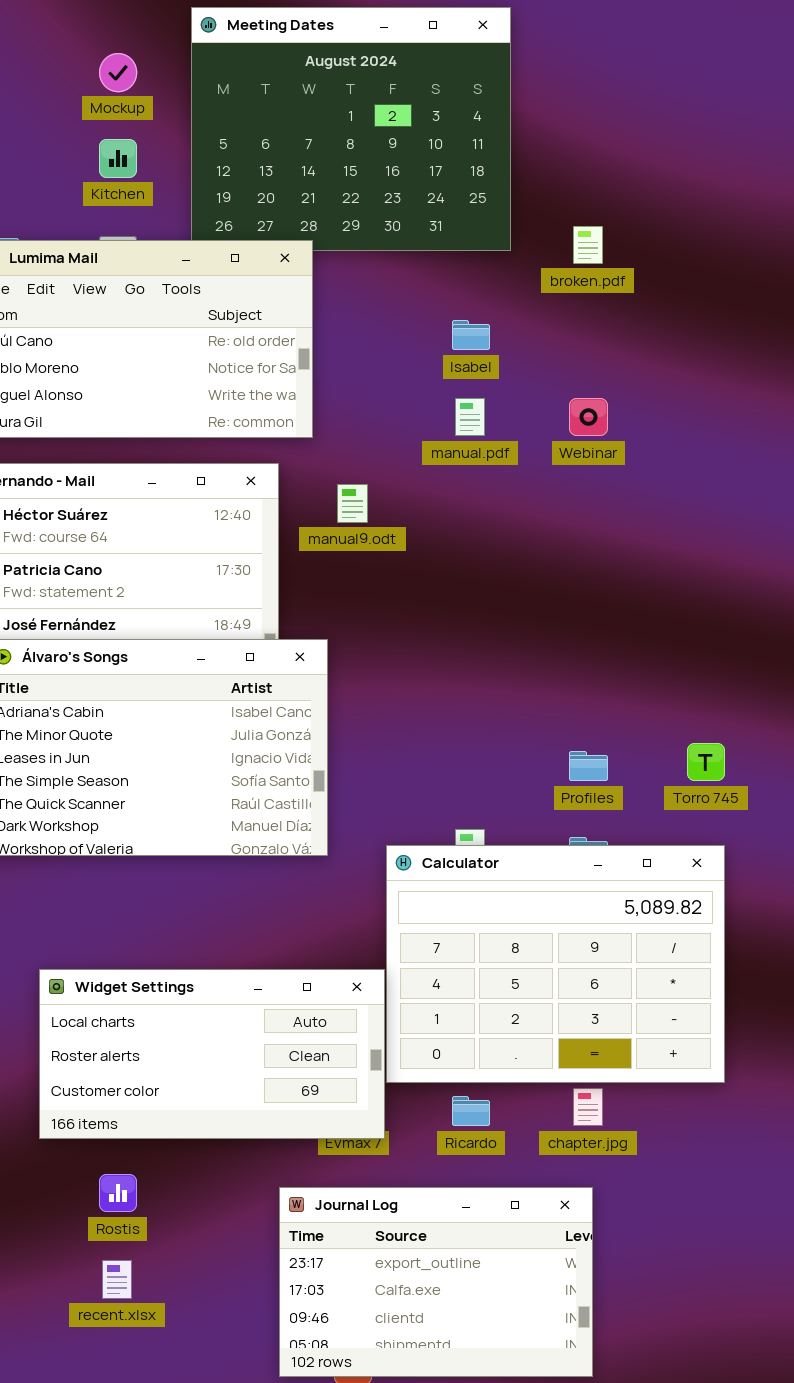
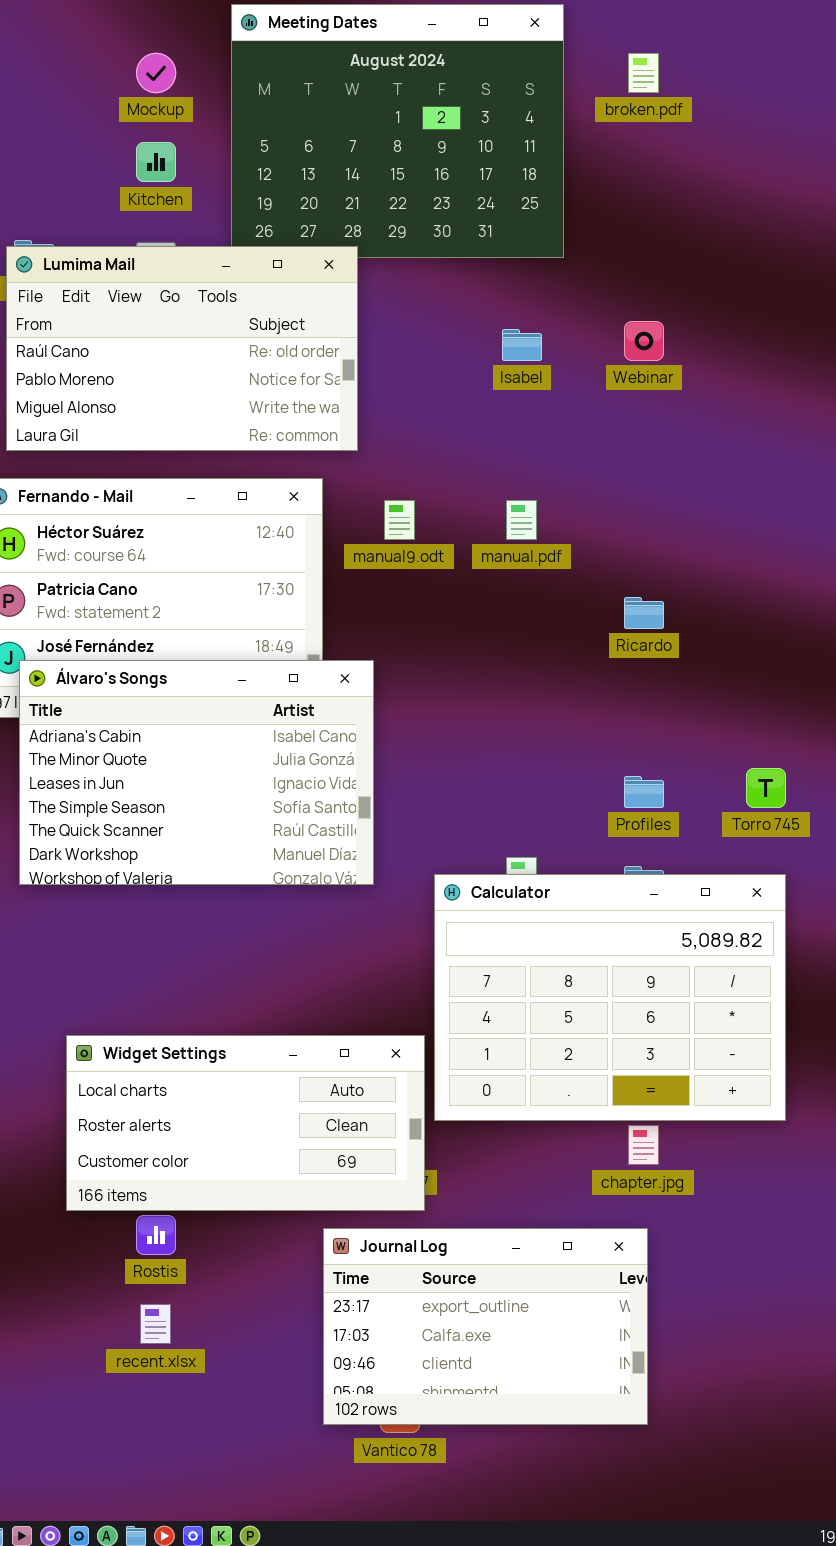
broken.pdf: [573,226,603,264] -> [628,53,659,93], moved
manual.pdf: [455,398,485,436] -> [506,500,537,540], moved
Webinar: [569,398,608,436] -> [624,321,664,361], moved
Widget Settings: [39,969,385,1139] -> [66,1035,425,1211], moved
Ricardo: [452,1096,490,1126] -> [624,597,664,629], moved

